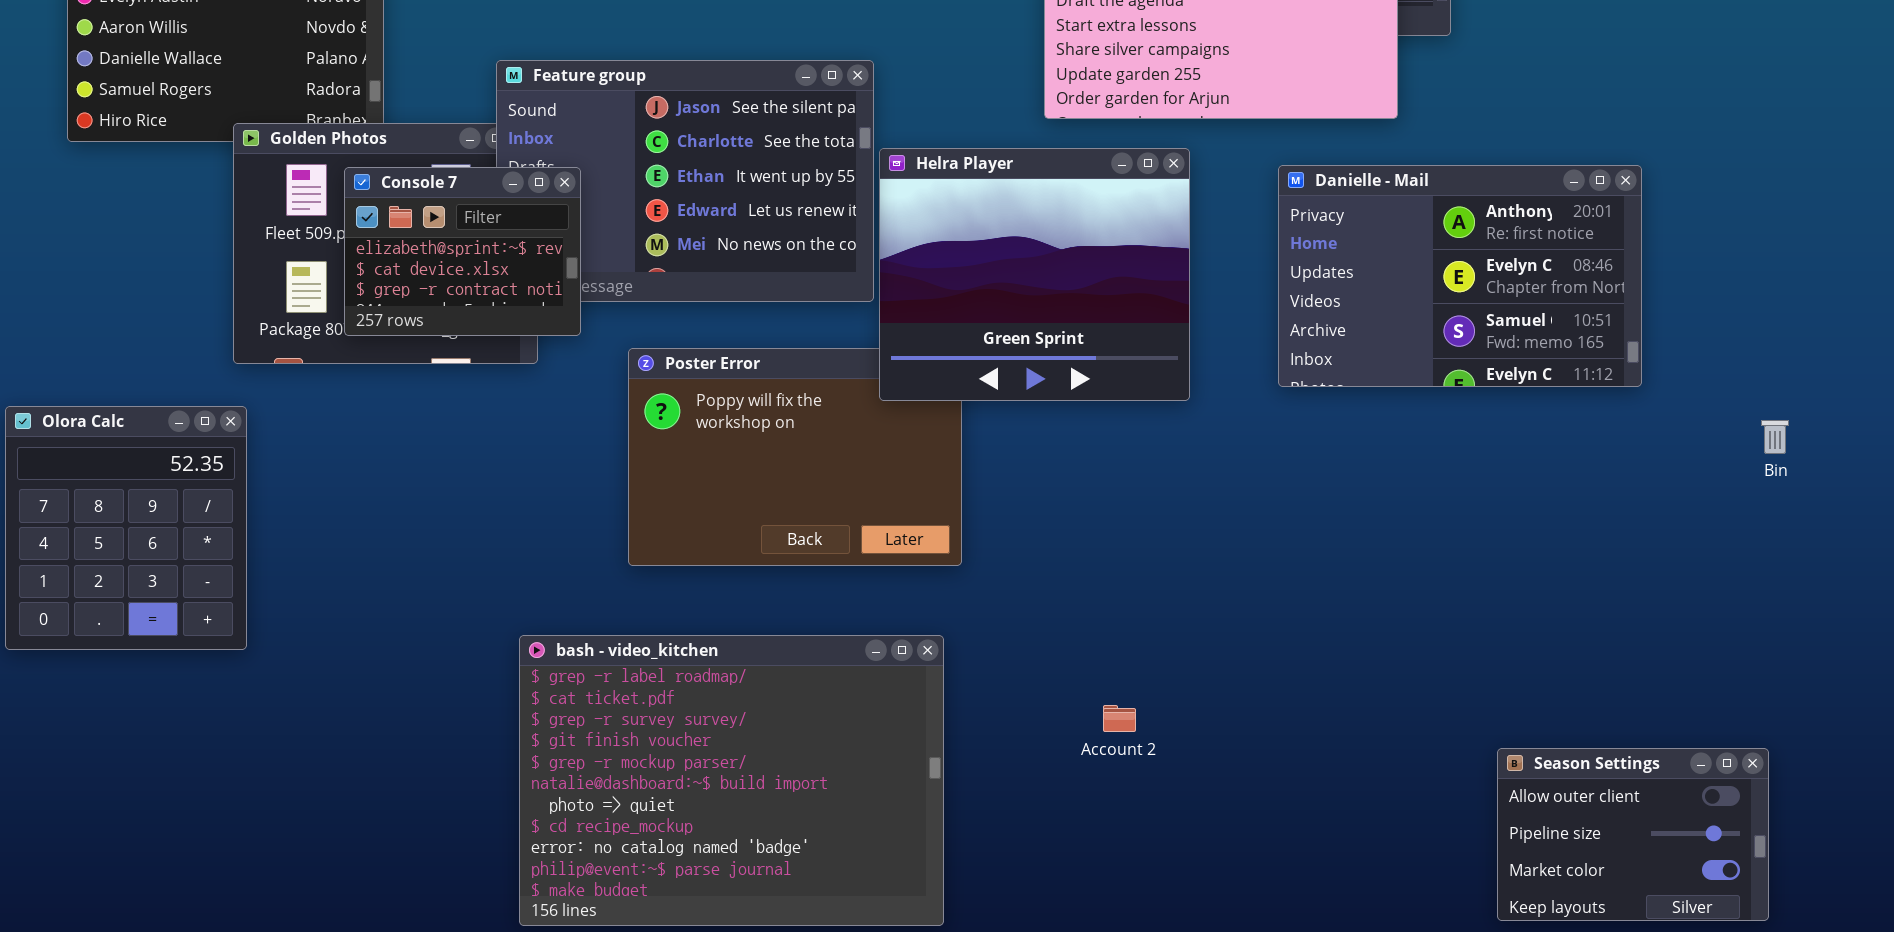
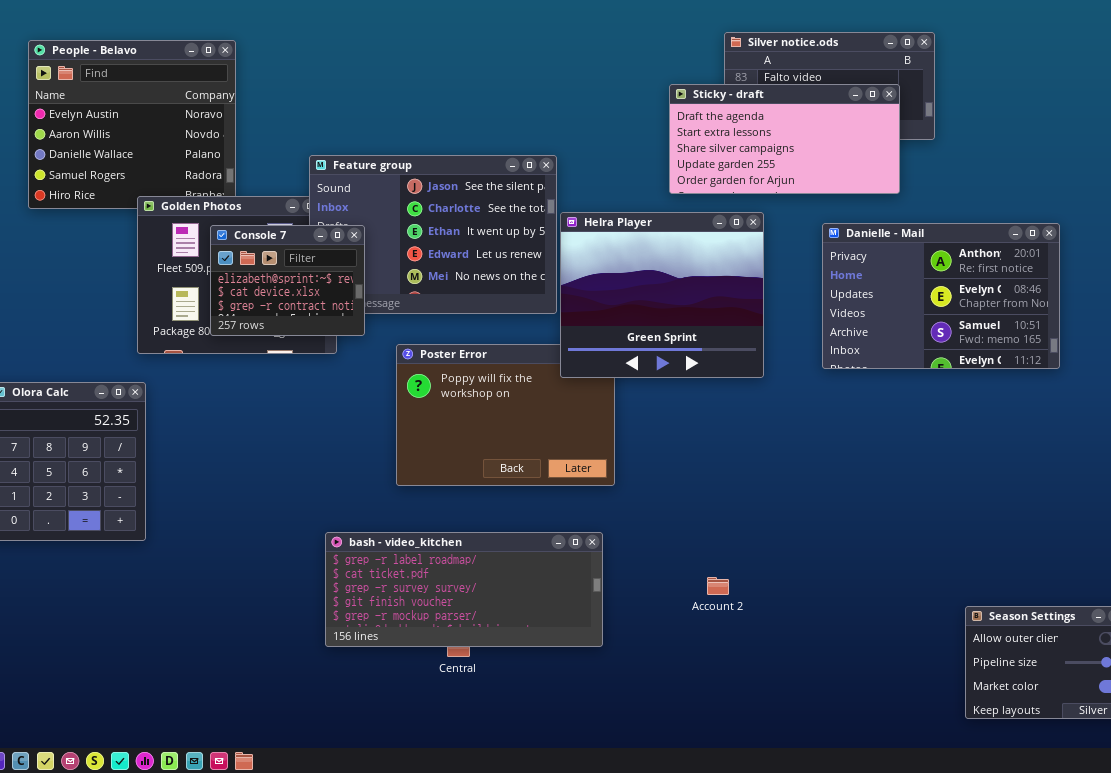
bash - video_kitchen: [519,635,944,926] -> [325,532,603,647], resized

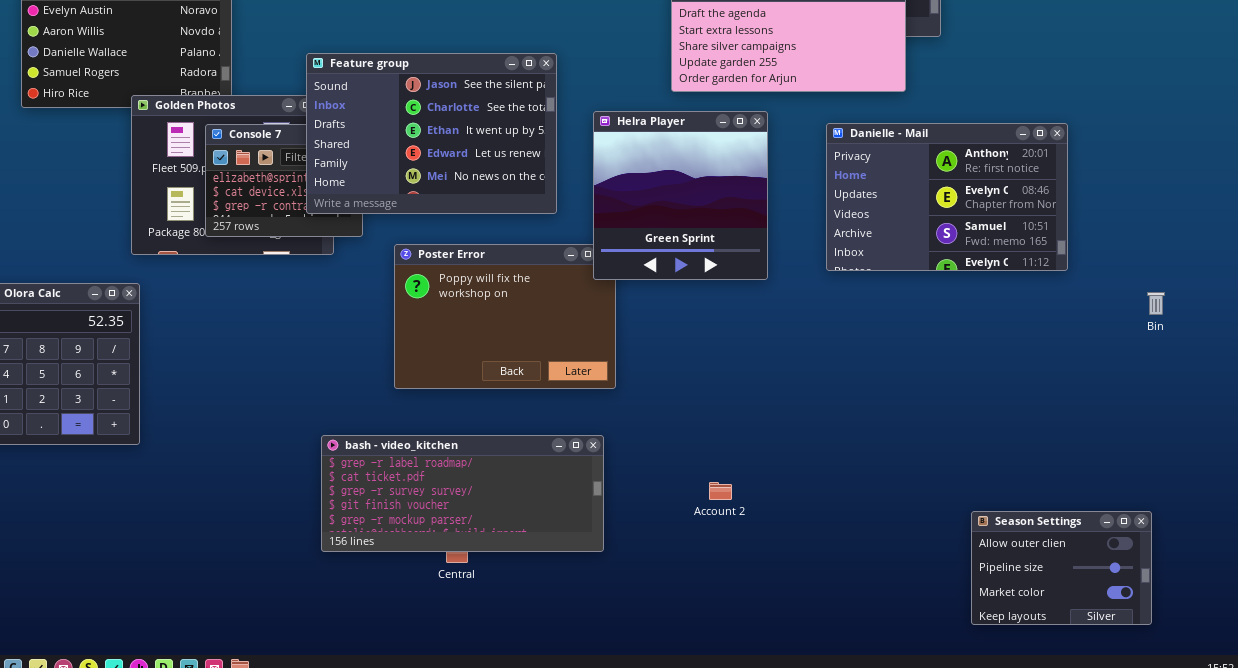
Feature group: [309,155,557,314] -> [306,53,557,214], raised
Helra Player: [560,212,764,378] -> [593,111,768,280], resized

